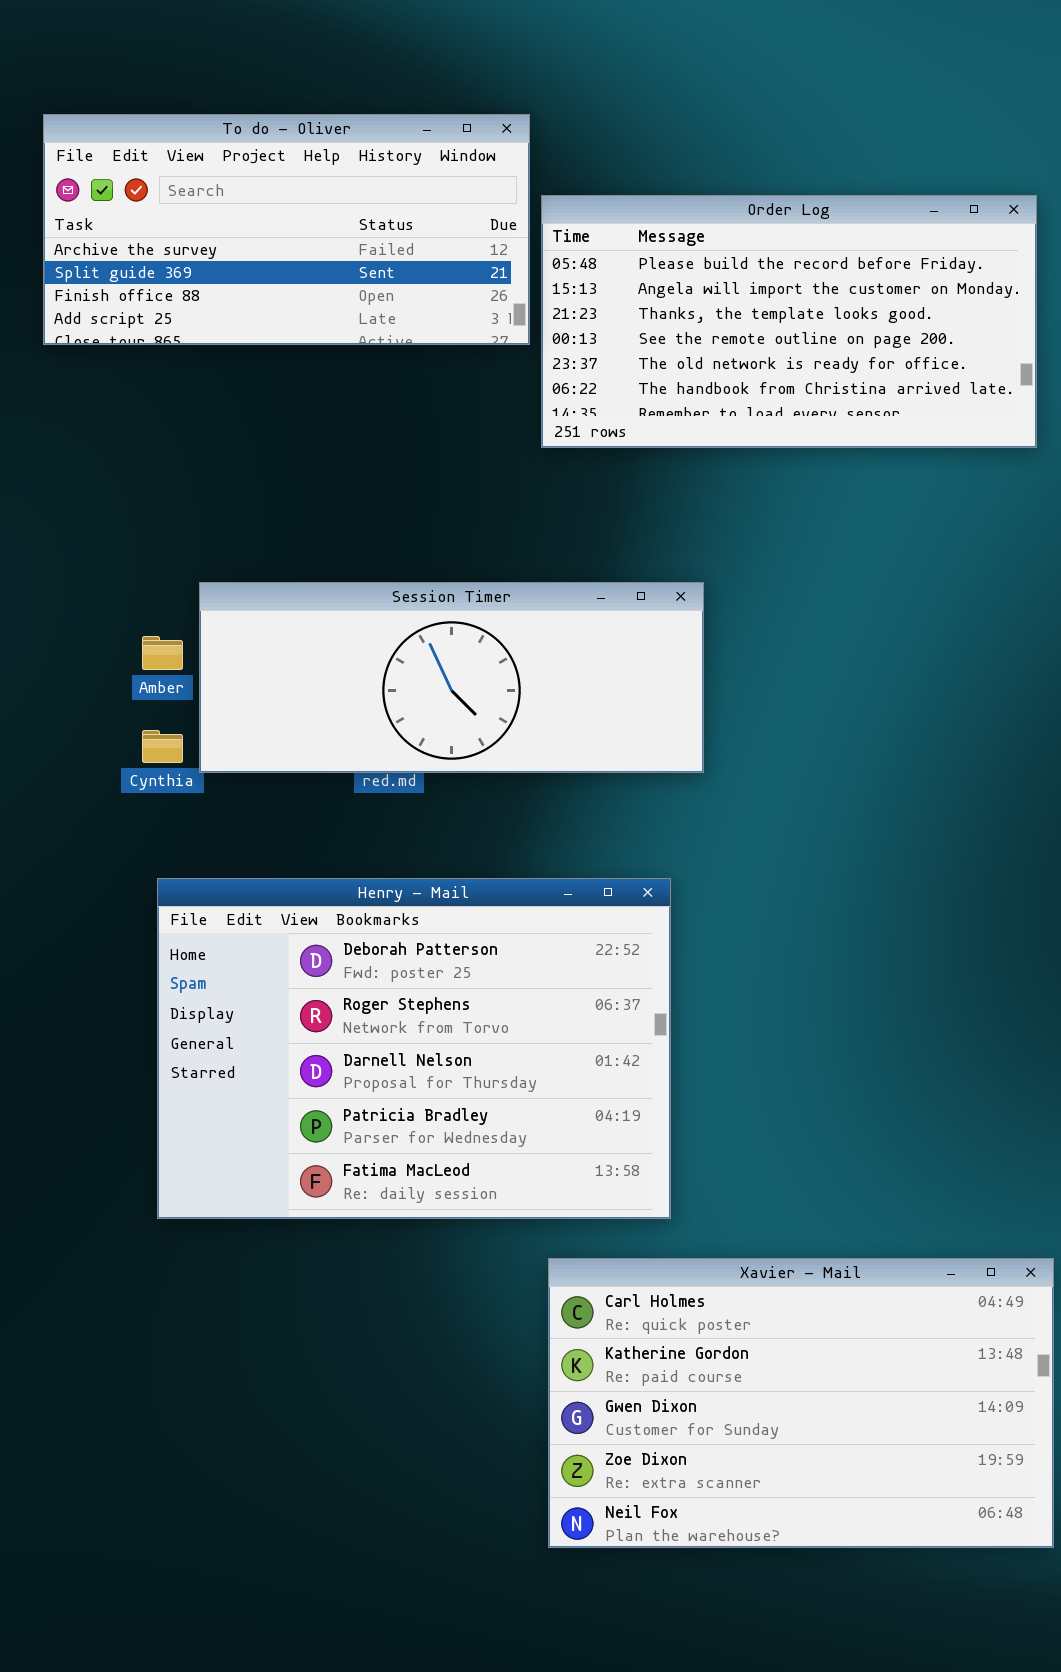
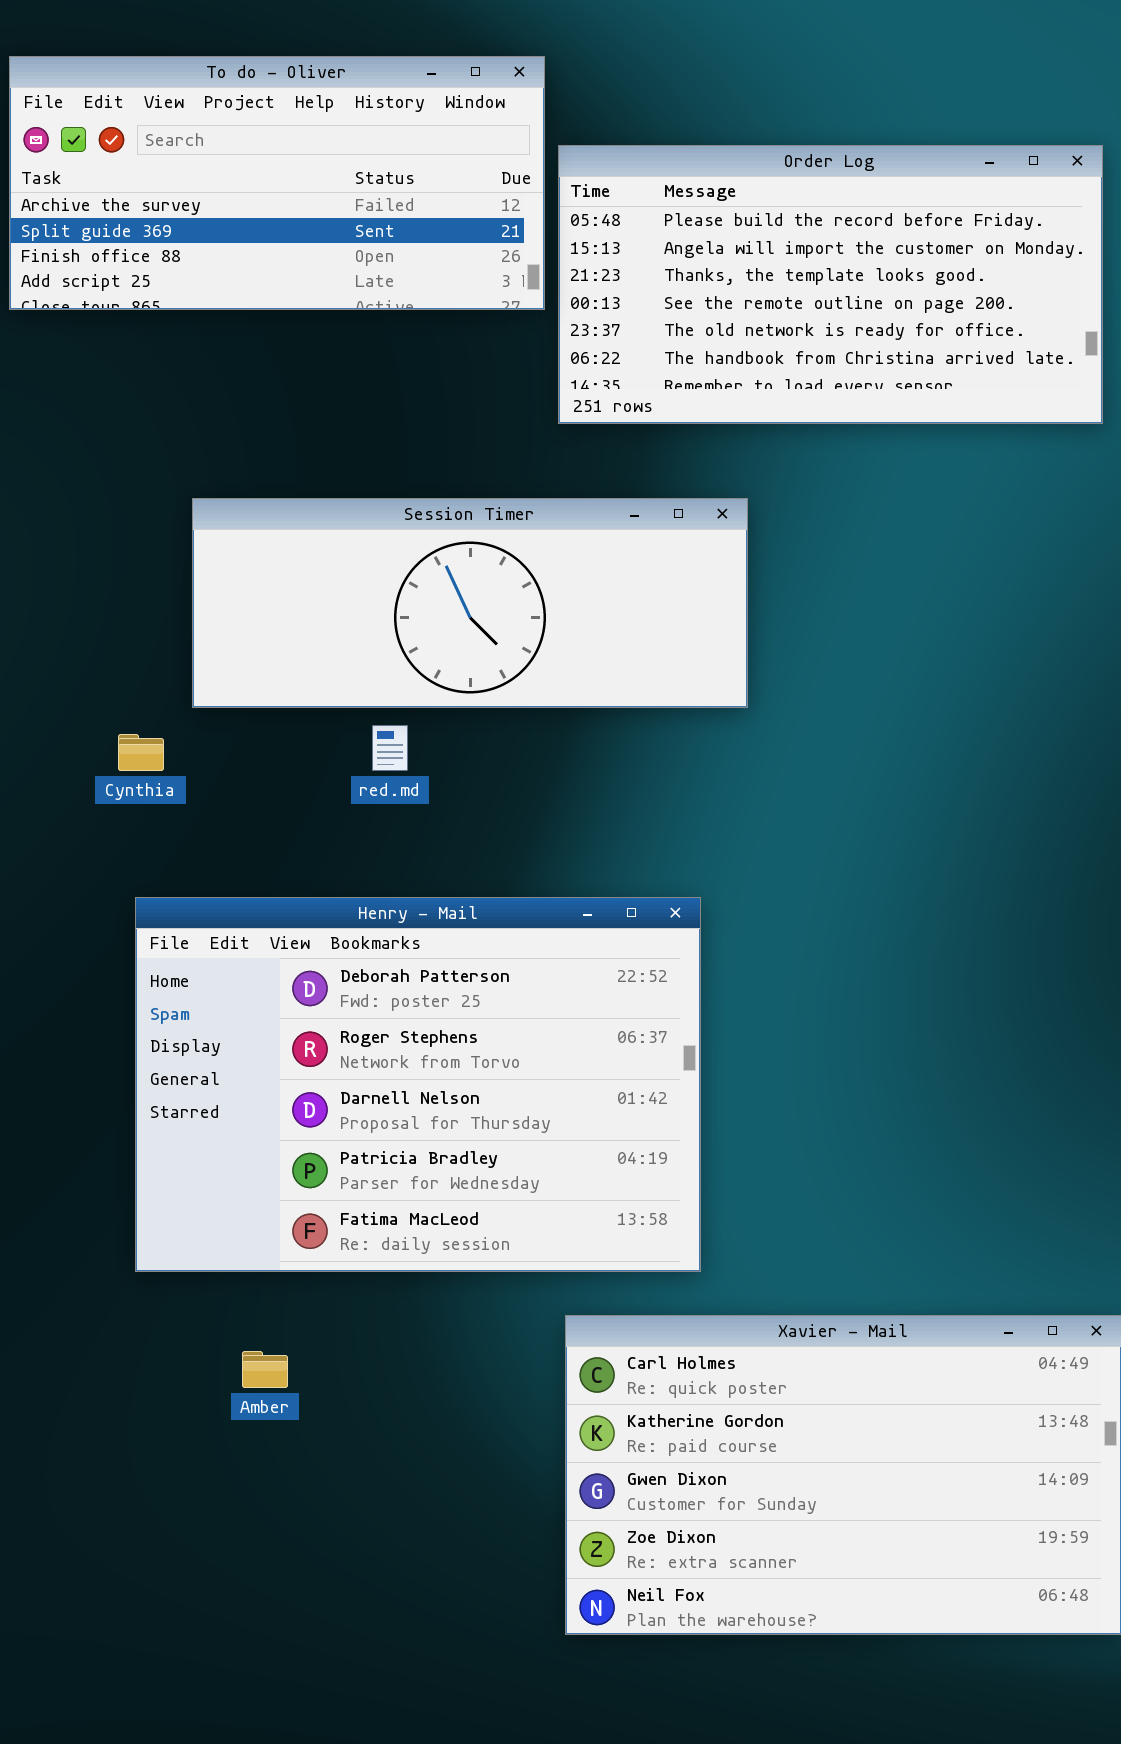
Session Timer: [199,582,704,773] -> [192,498,748,708], moved
Amber: [142,636,183,670] -> [242,1351,288,1388], moved

